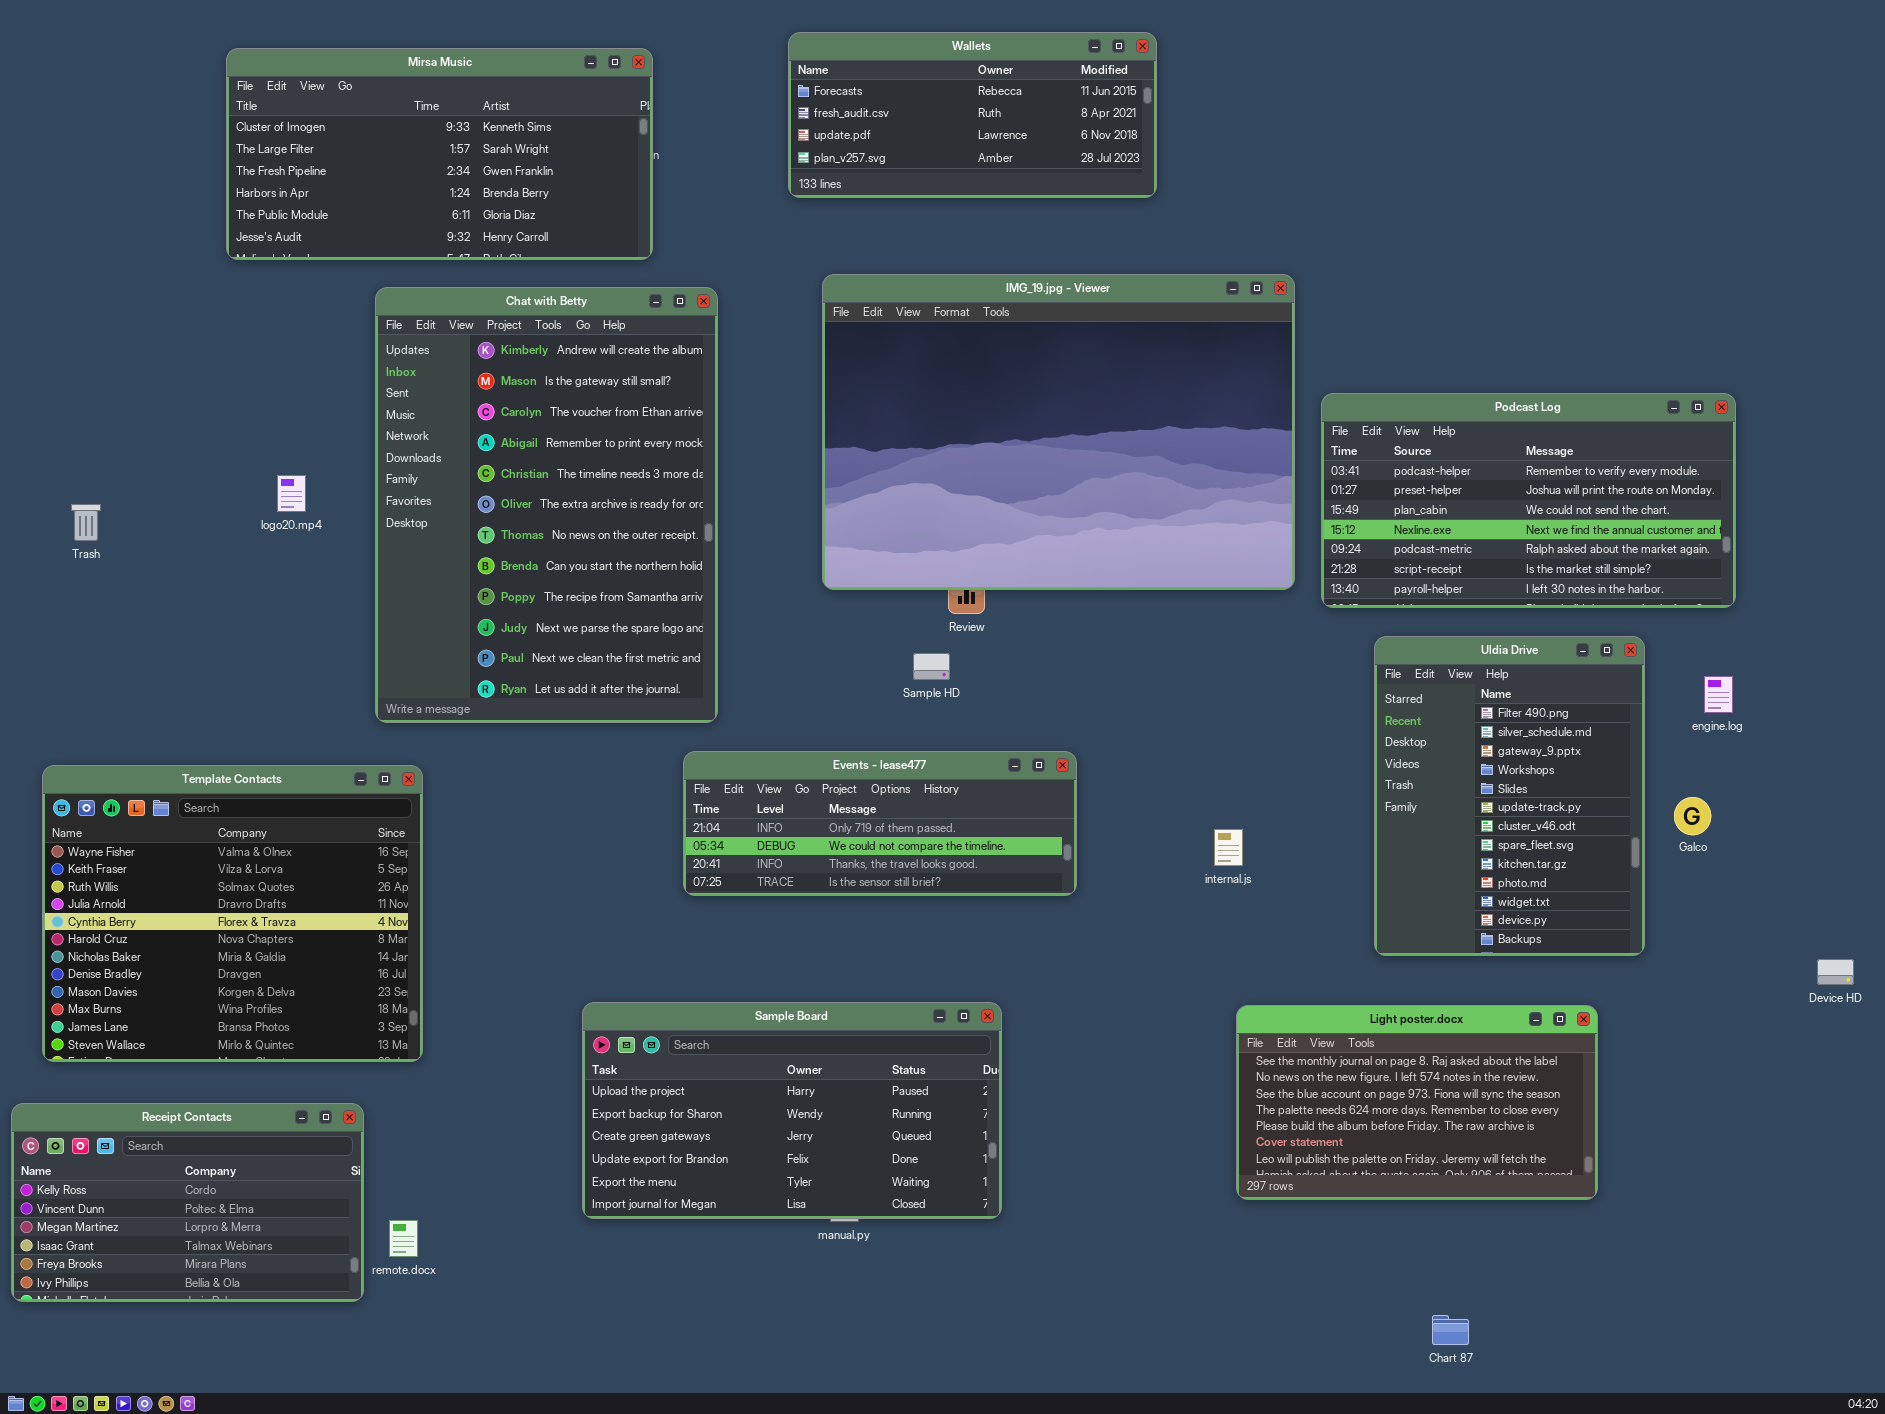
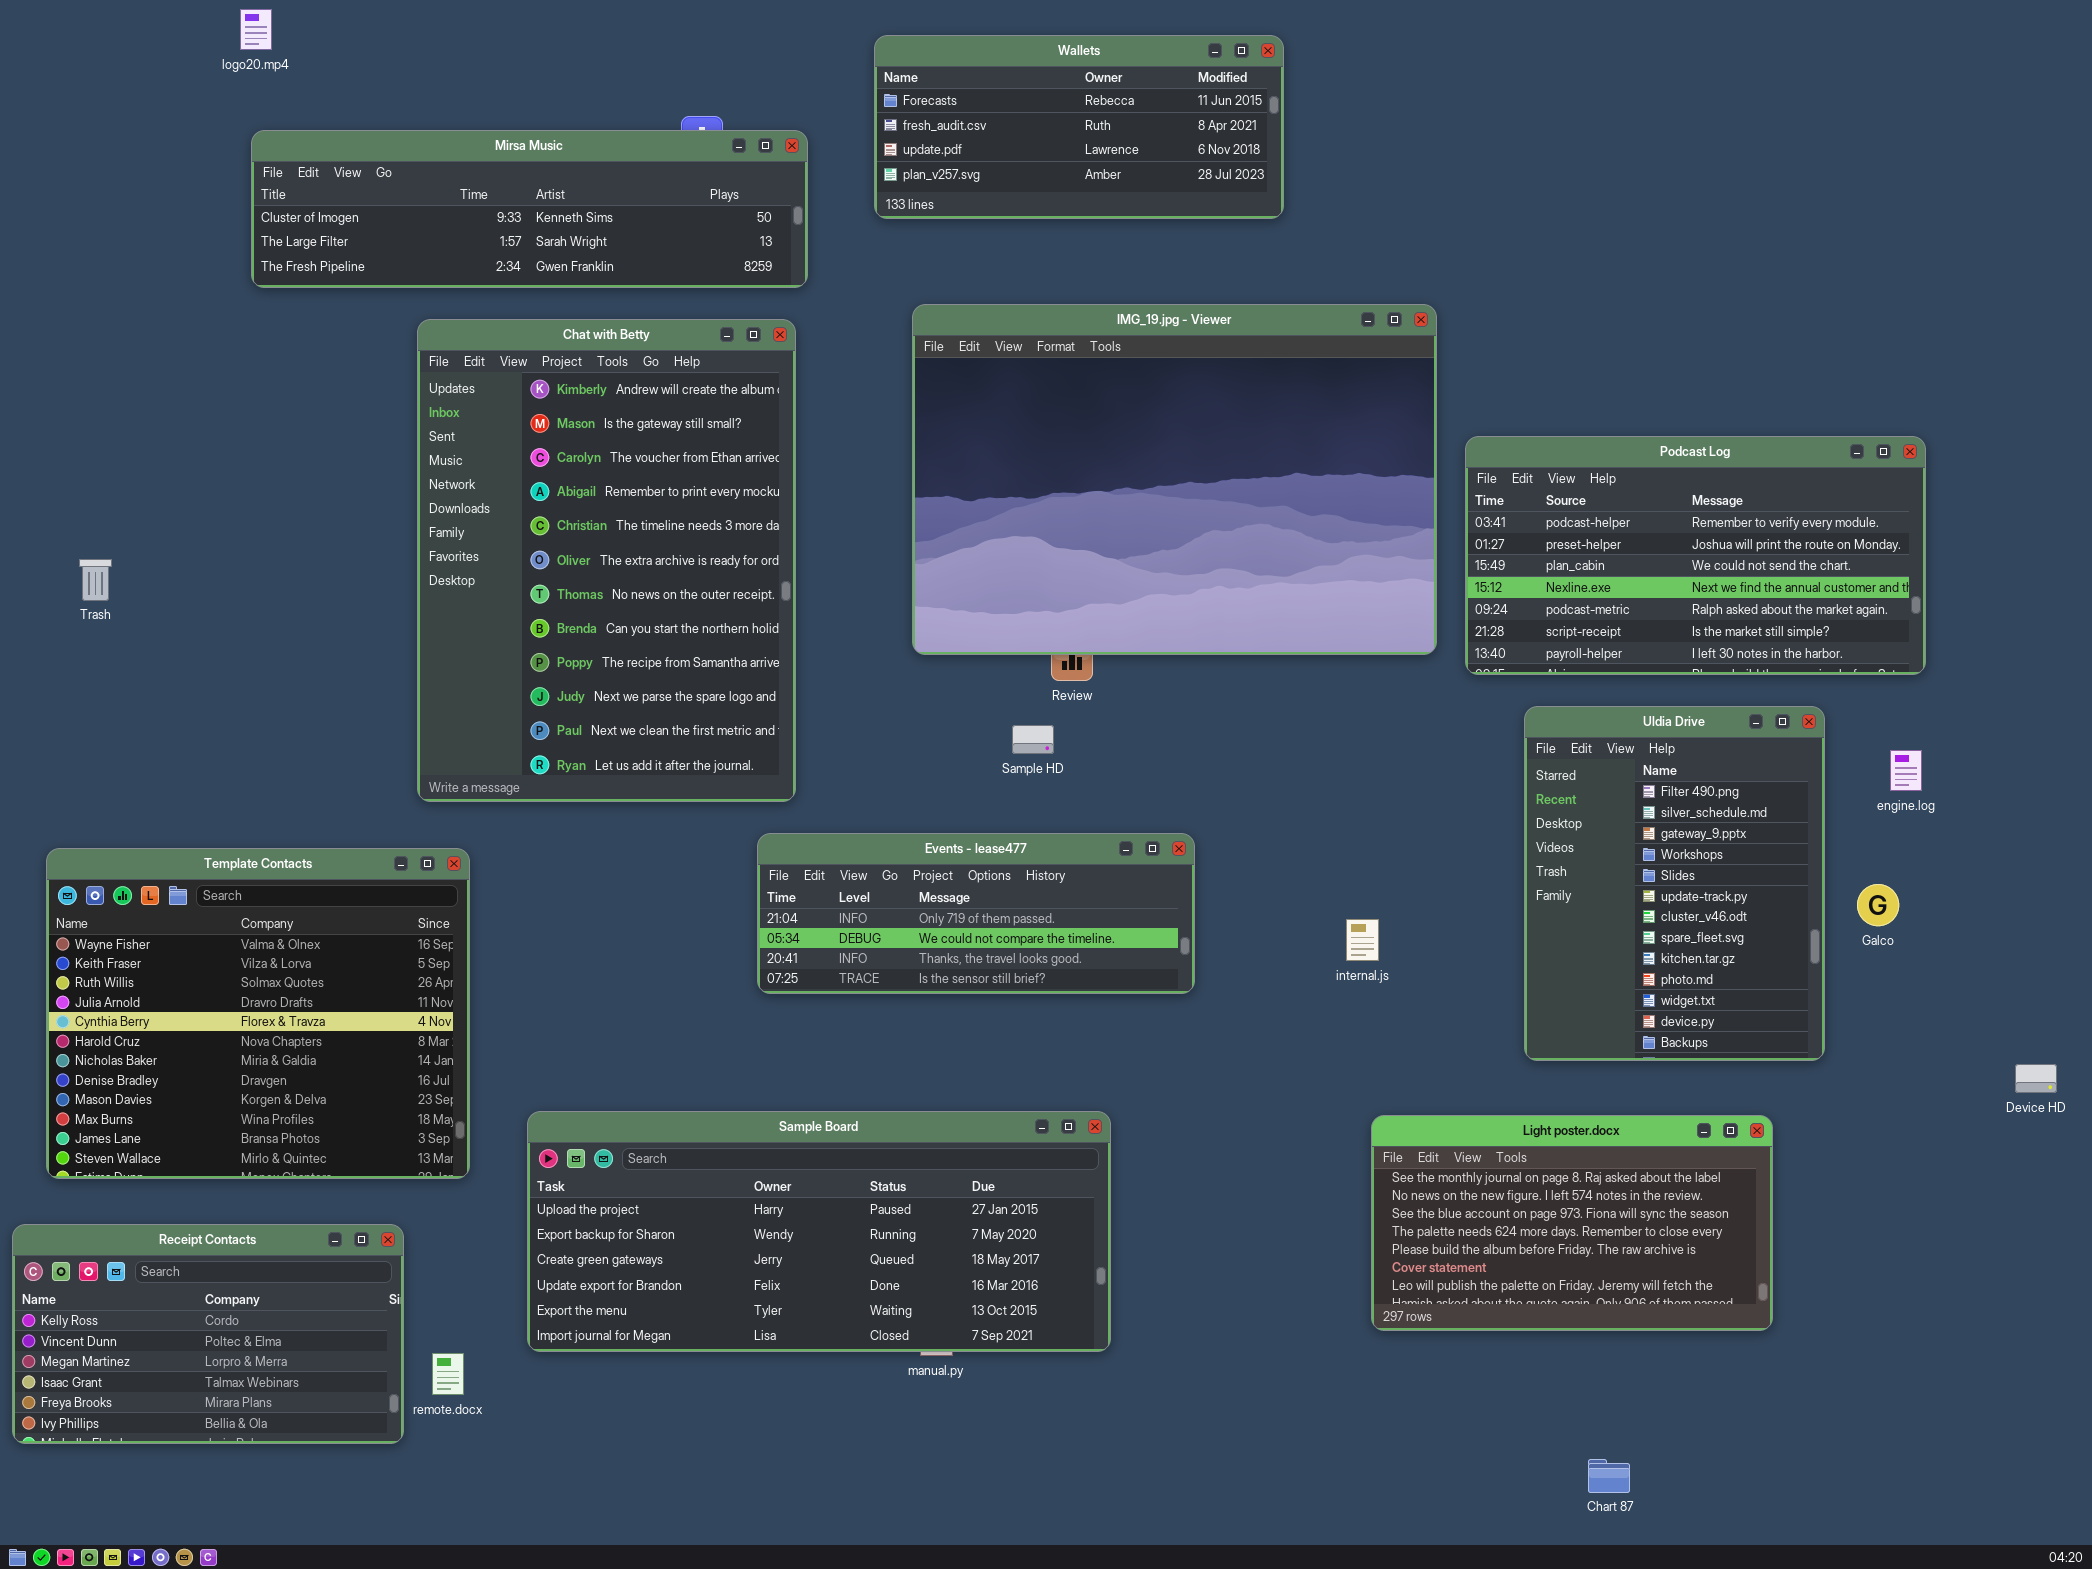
Mirsa Music: [226,48,653,260] -> [251,130,808,288], resized
logo20.mp4: [277,475,306,512] -> [240,9,272,50], moved
Sample Board: [582,1002,1002,1219] -> [527,1111,1111,1352], resized

